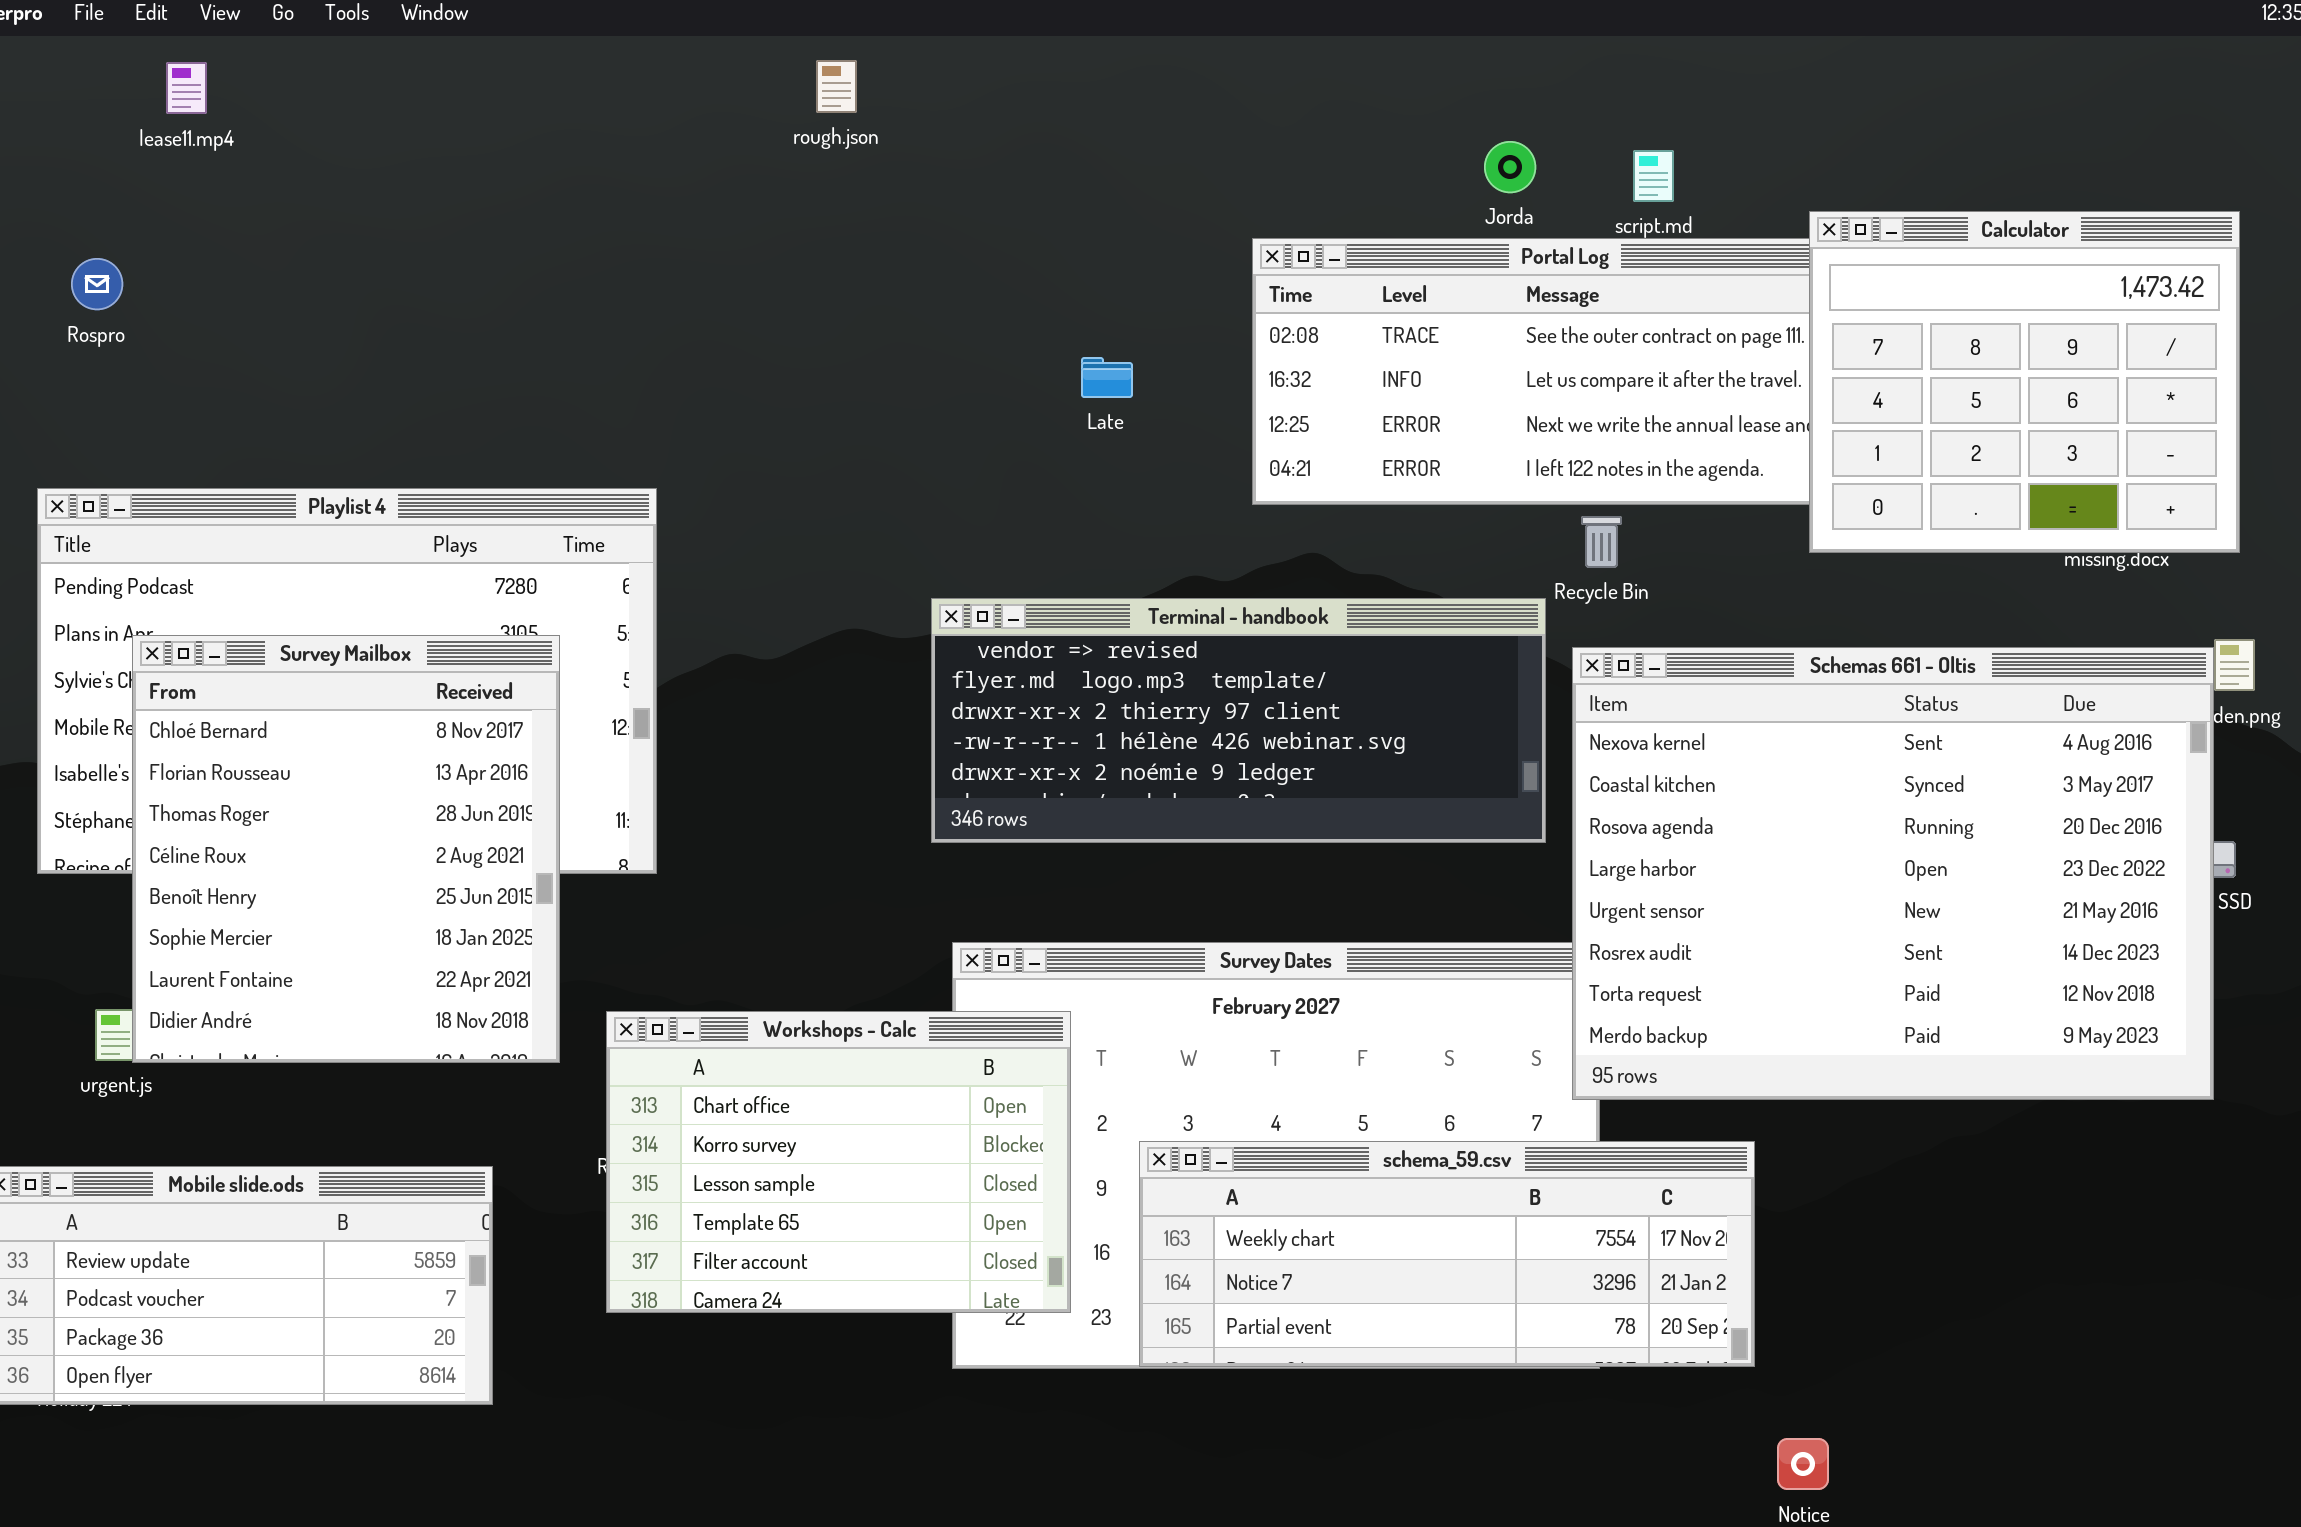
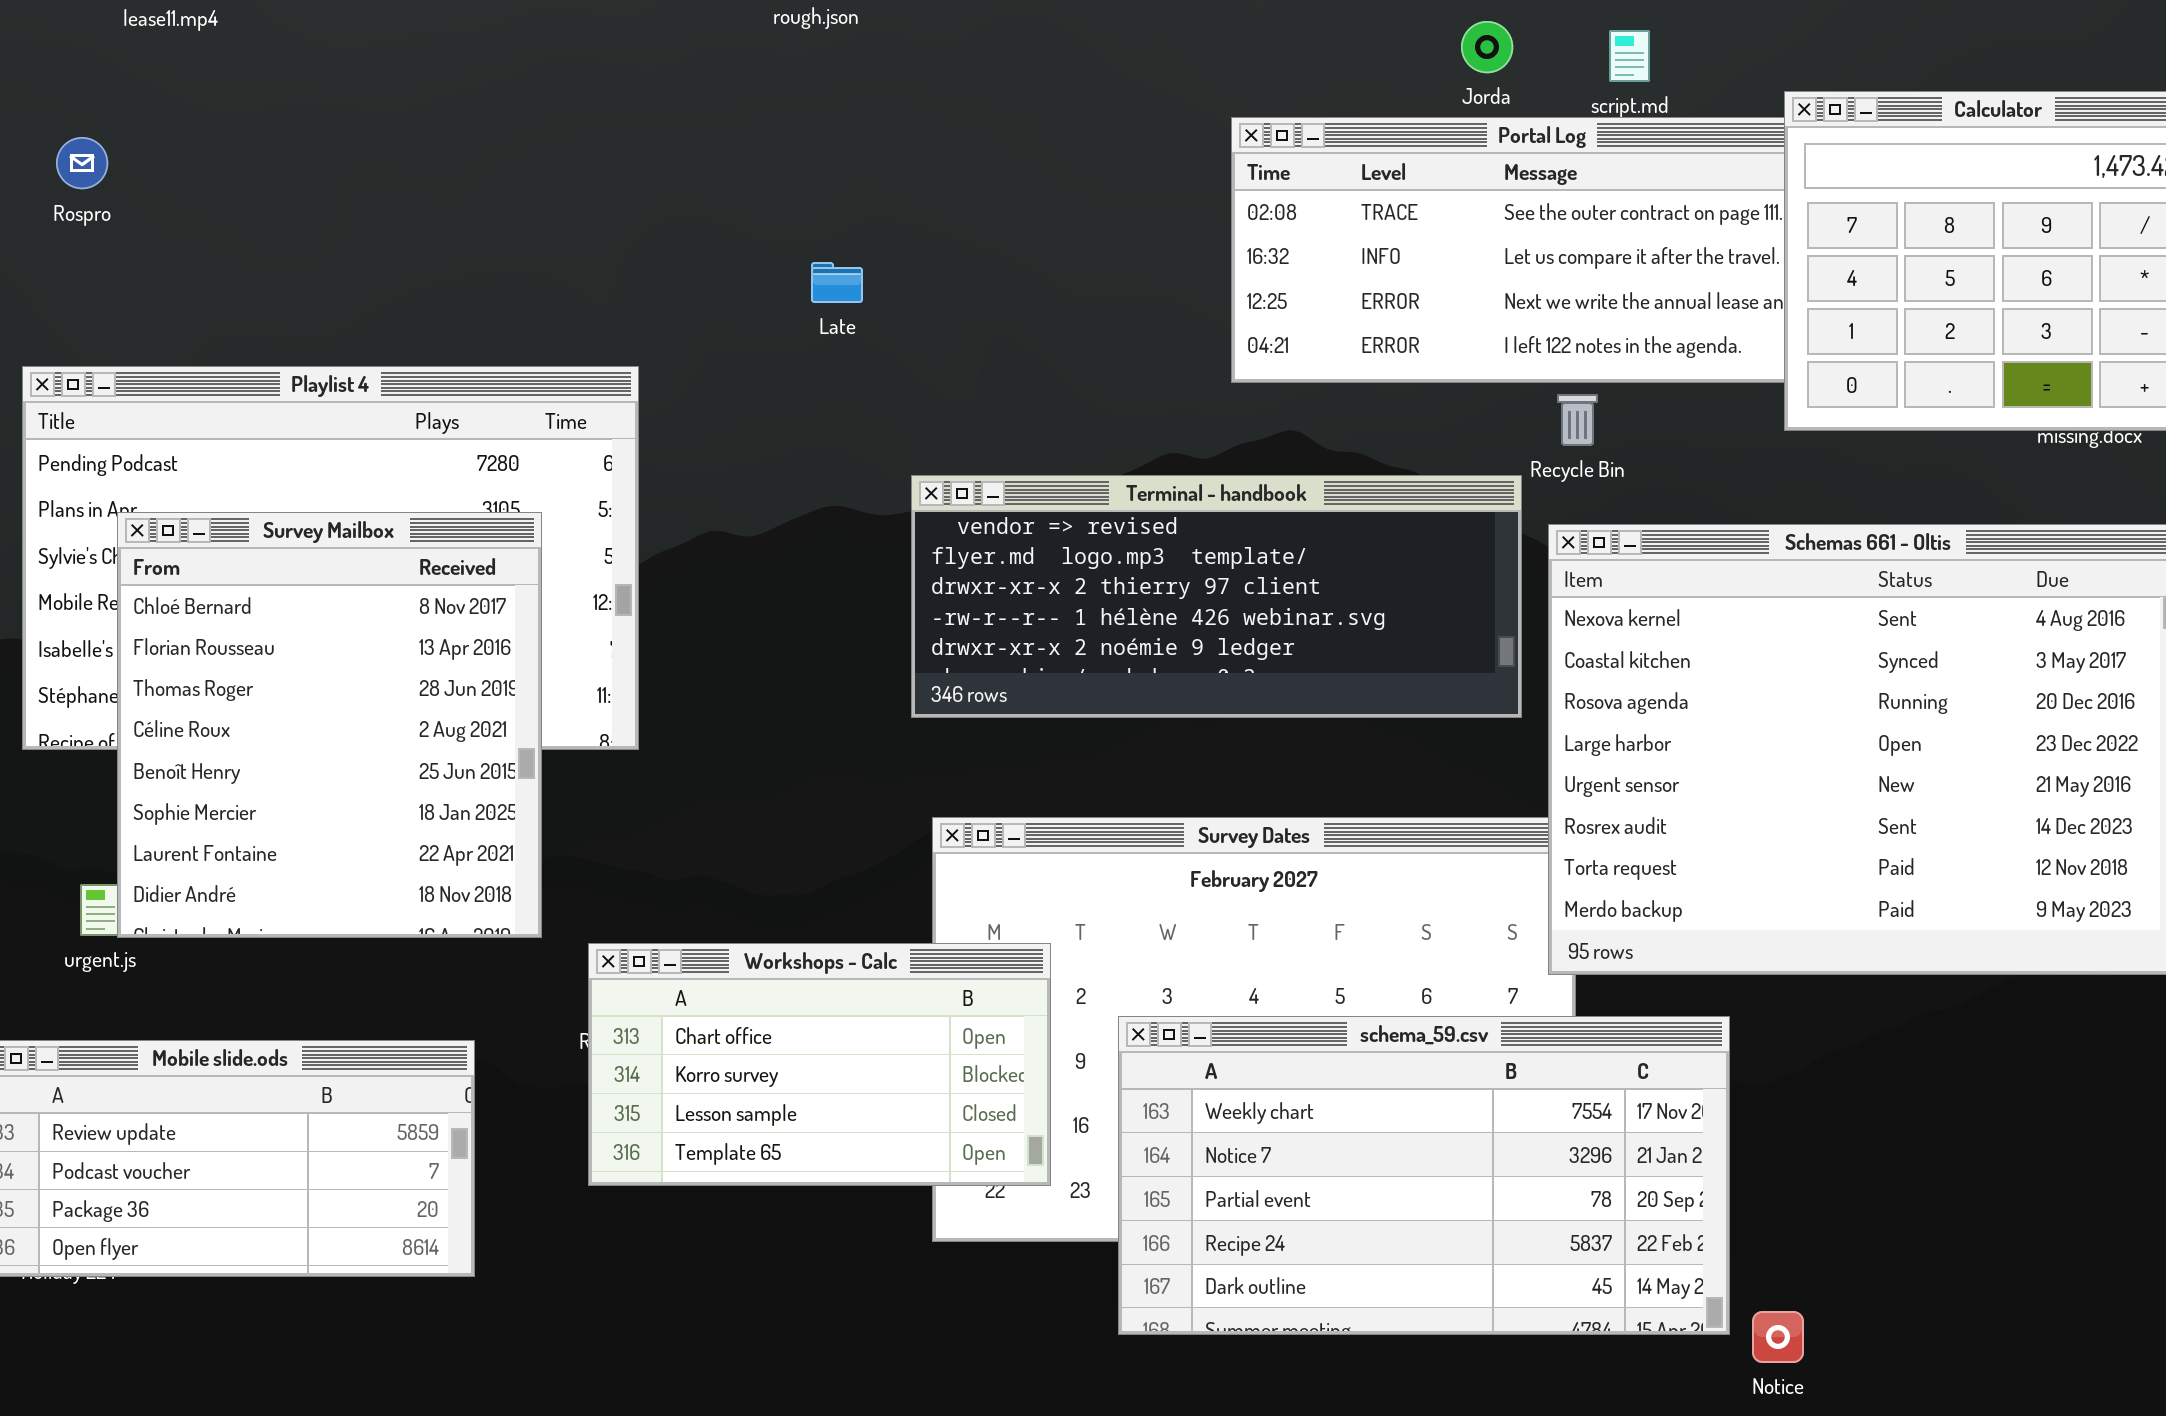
Late: [1081,357,1133,398] -> [811,262,863,303], moved
Workshops - Calc: [606,1011,1071,1313] -> [588,943,1051,1186], resized
schema_59.csv: [1139,1141,1755,1367] -> [1118,1016,1730,1335], resized

